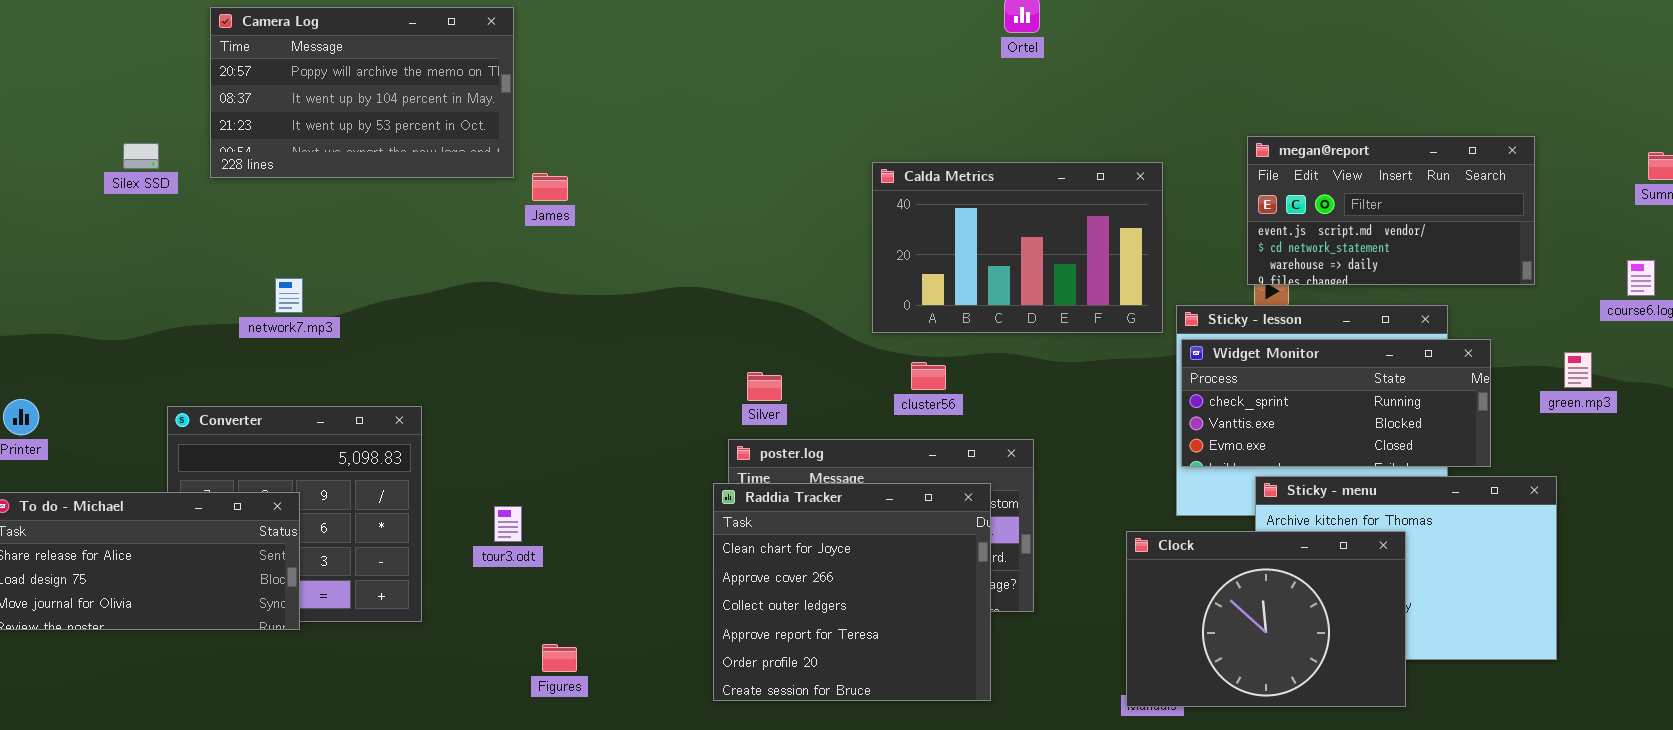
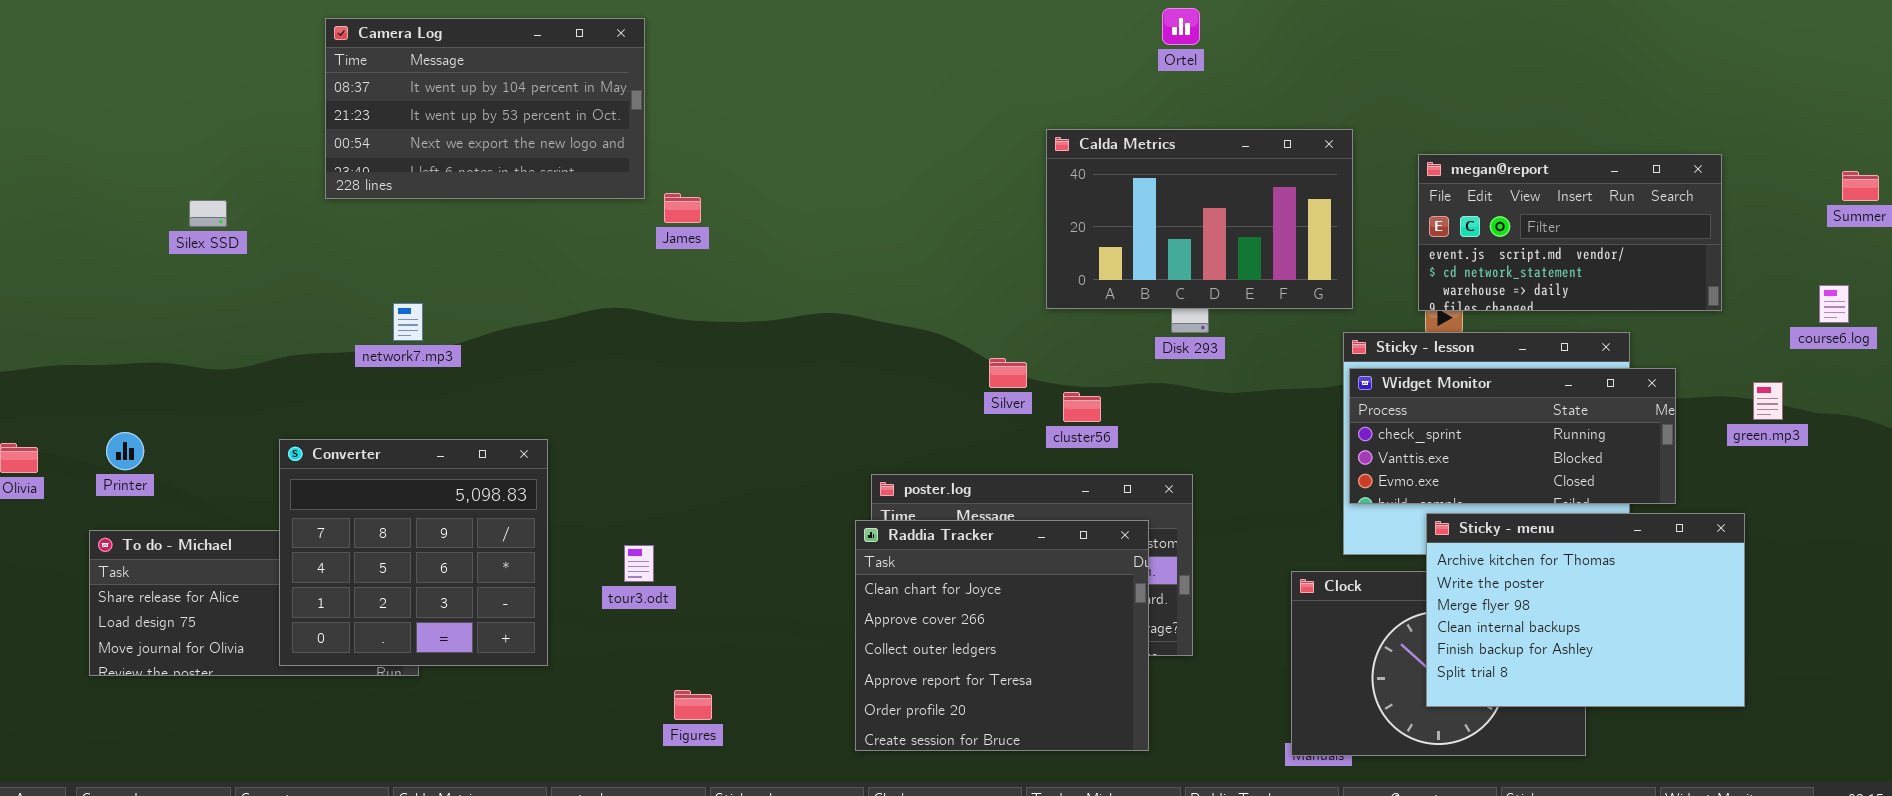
Camera Log: [210,7,514,178] -> [325,18,645,199], scrolled down 1 row
Silex SSD: [123,143,159,169] -> [189,200,227,227], moved
Calda Metrics: [872,162,1163,333] -> [1046,129,1353,309], moved
Silver: [747,372,782,401] -> [989,358,1027,388], moved
Converter: [167,406,422,622] -> [279,439,548,666], raised
Sticky - menu: [1255,476,1557,660] -> [1426,513,1745,707], raised

